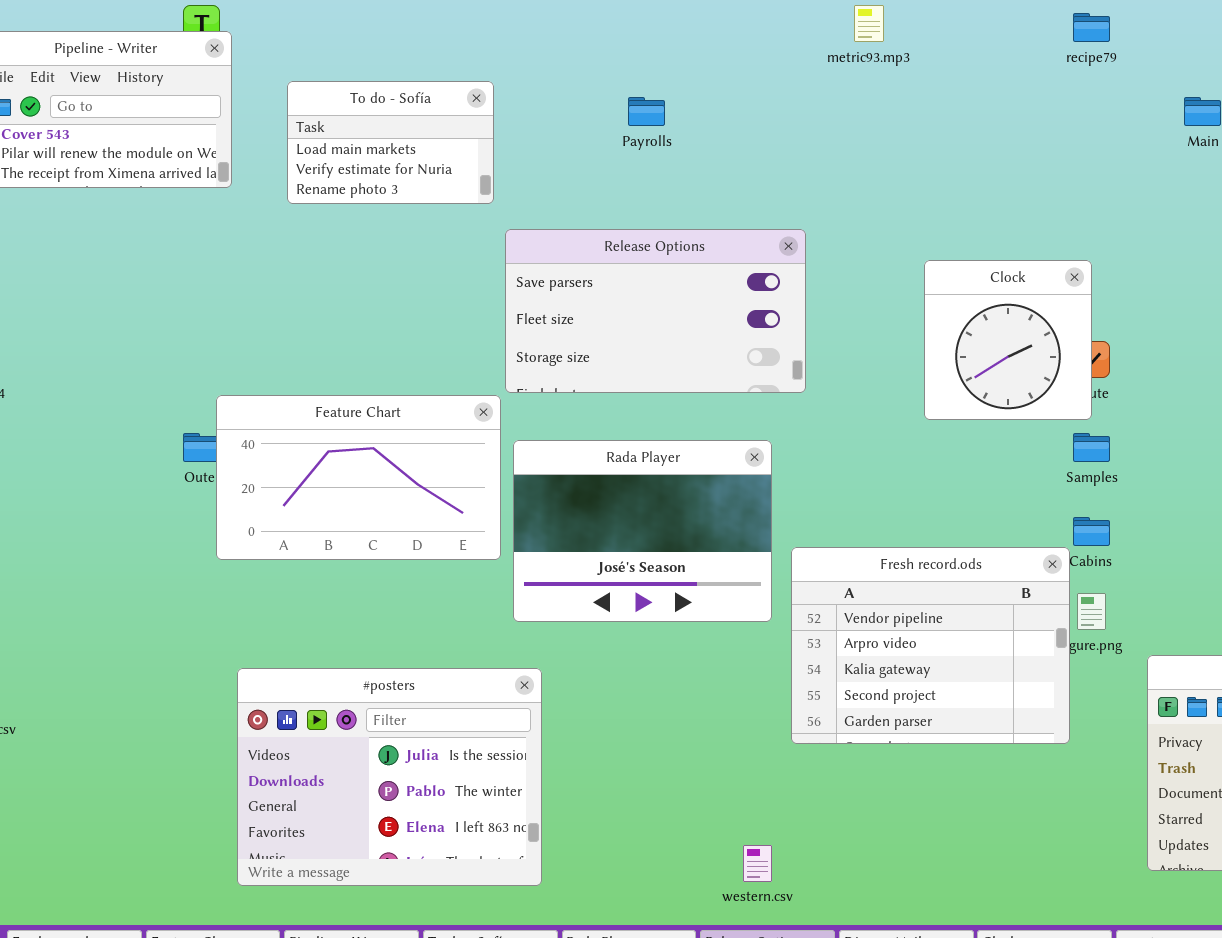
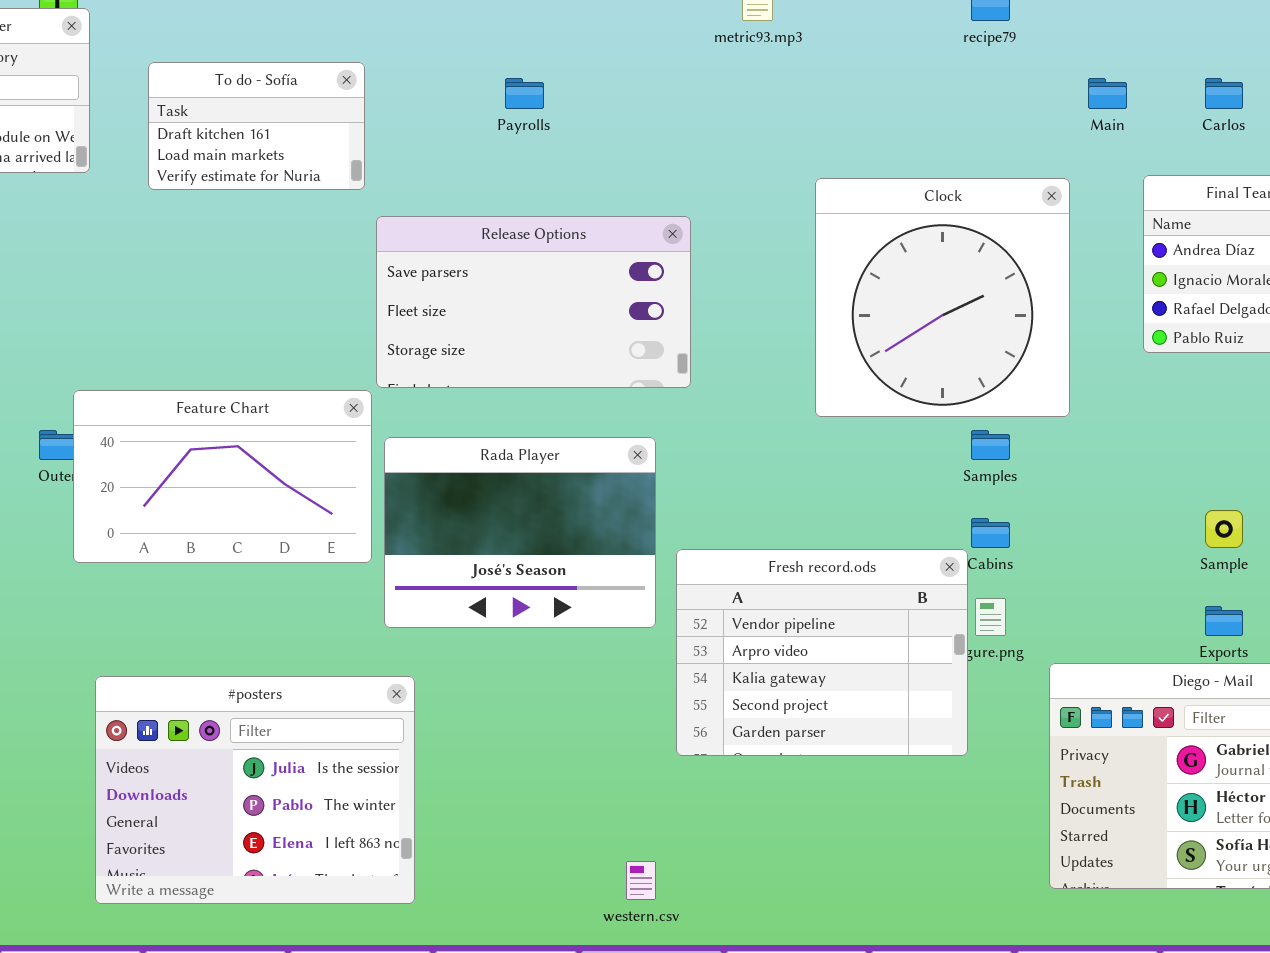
To do - Sofía: [287,81,494,204] -> [148,62,365,190], scrolled up 1 row
Clock: [924,260,1092,420] -> [815,178,1070,417], resized

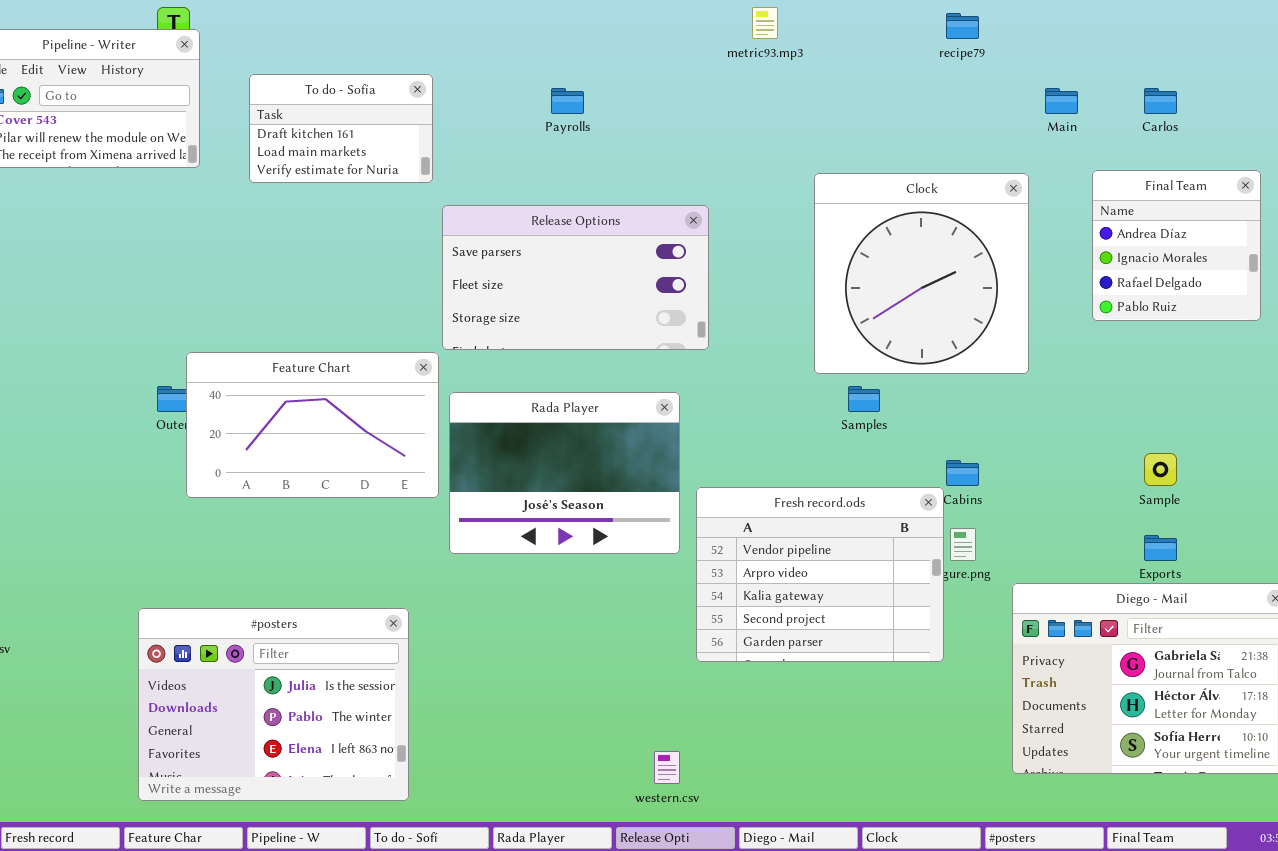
Samples: [971,430,1010,460] -> [848,386,880,412], moved
#posters: [95,676,415,904] -> [138,608,409,801], moved

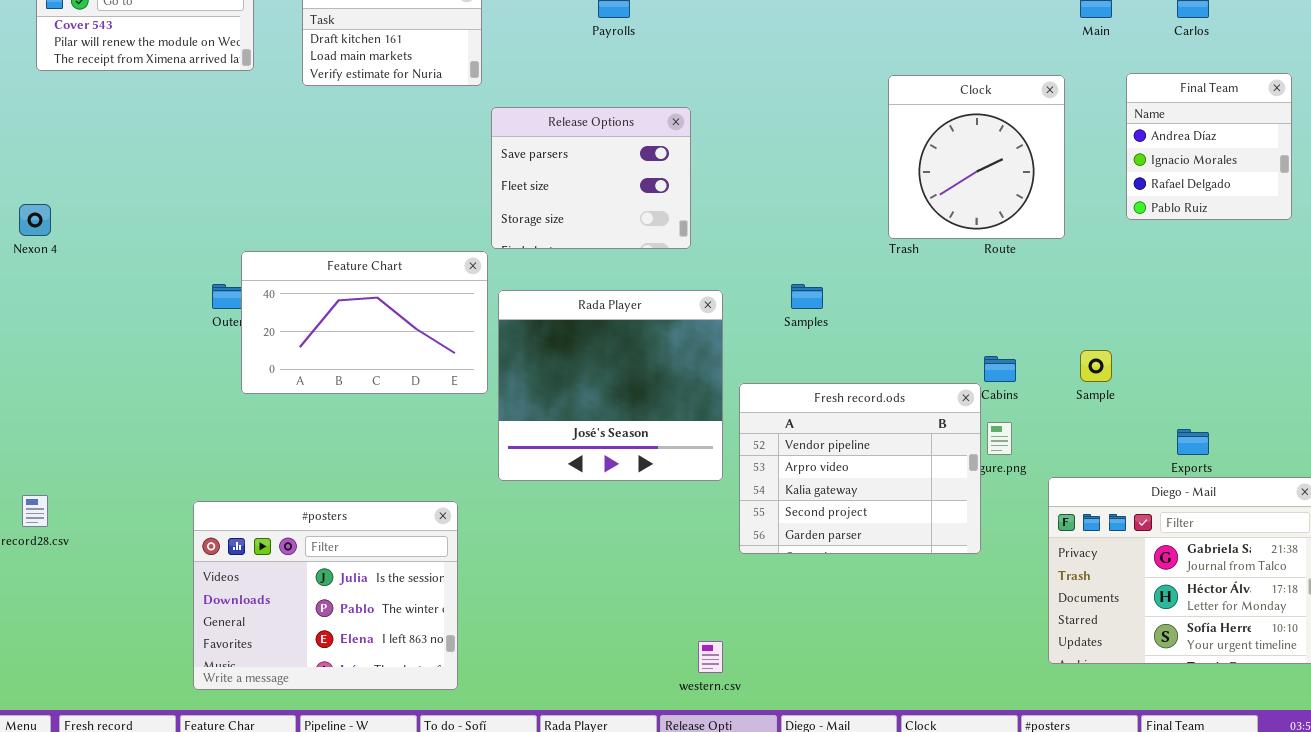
Clock: [814,173,1029,374] -> [888,75,1065,239], resized
Release Options: [442,205,709,350] -> [491,107,691,249], resized
Samples: [848,386,880,412] -> [791,284,823,309], moved
Rada Player: [449,392,680,554] -> [498,290,723,481], resized
Sample: [1144,453,1177,486] -> [1080,350,1112,382], moved

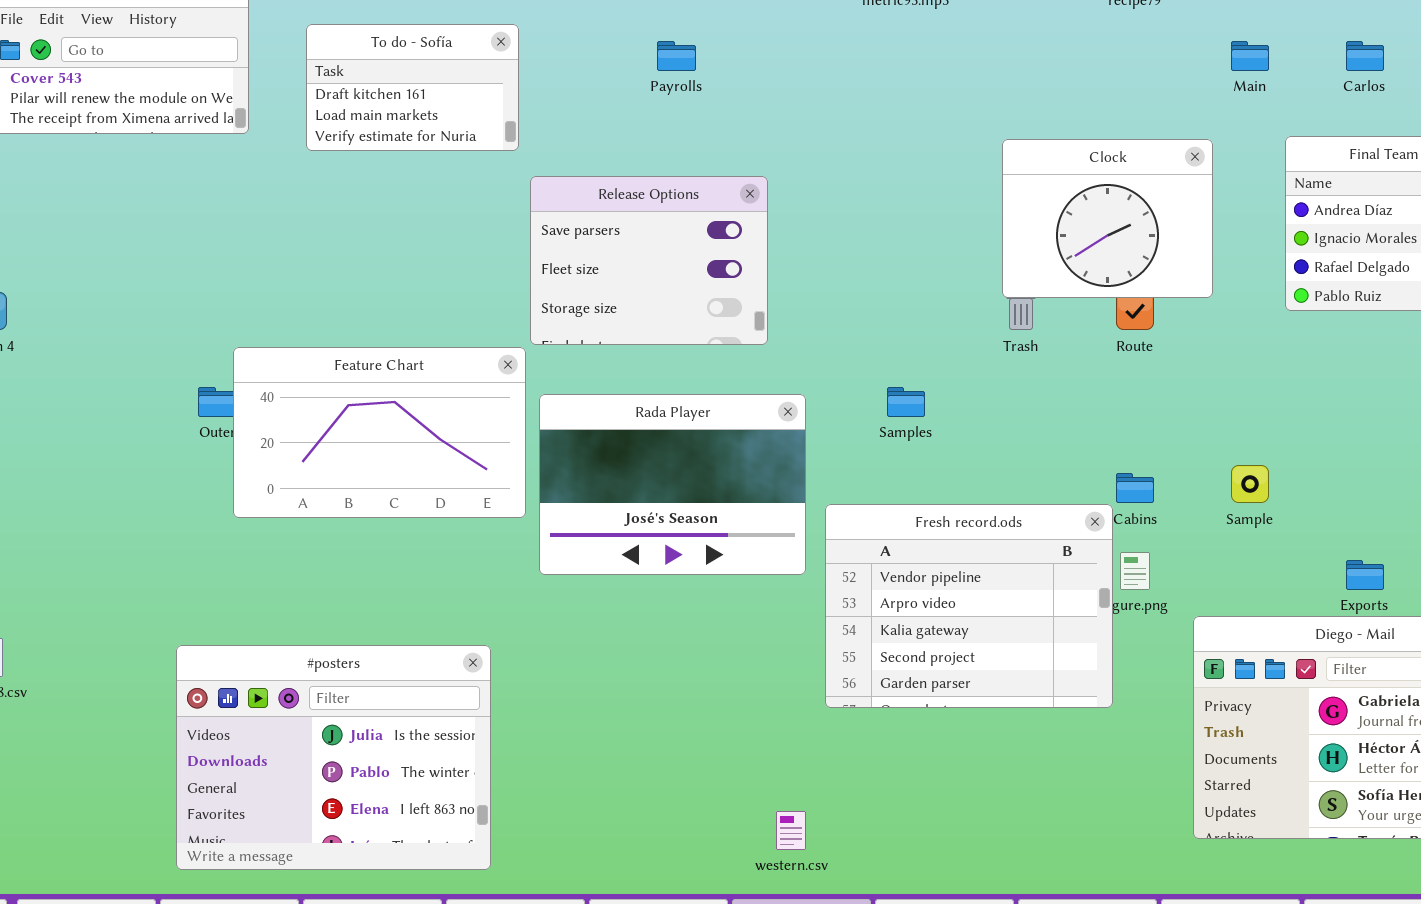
Clock: [888,75,1065,239] -> [1002,139,1213,298], resized
Rada Player: [498,290,723,481] -> [539,394,806,575], resized

